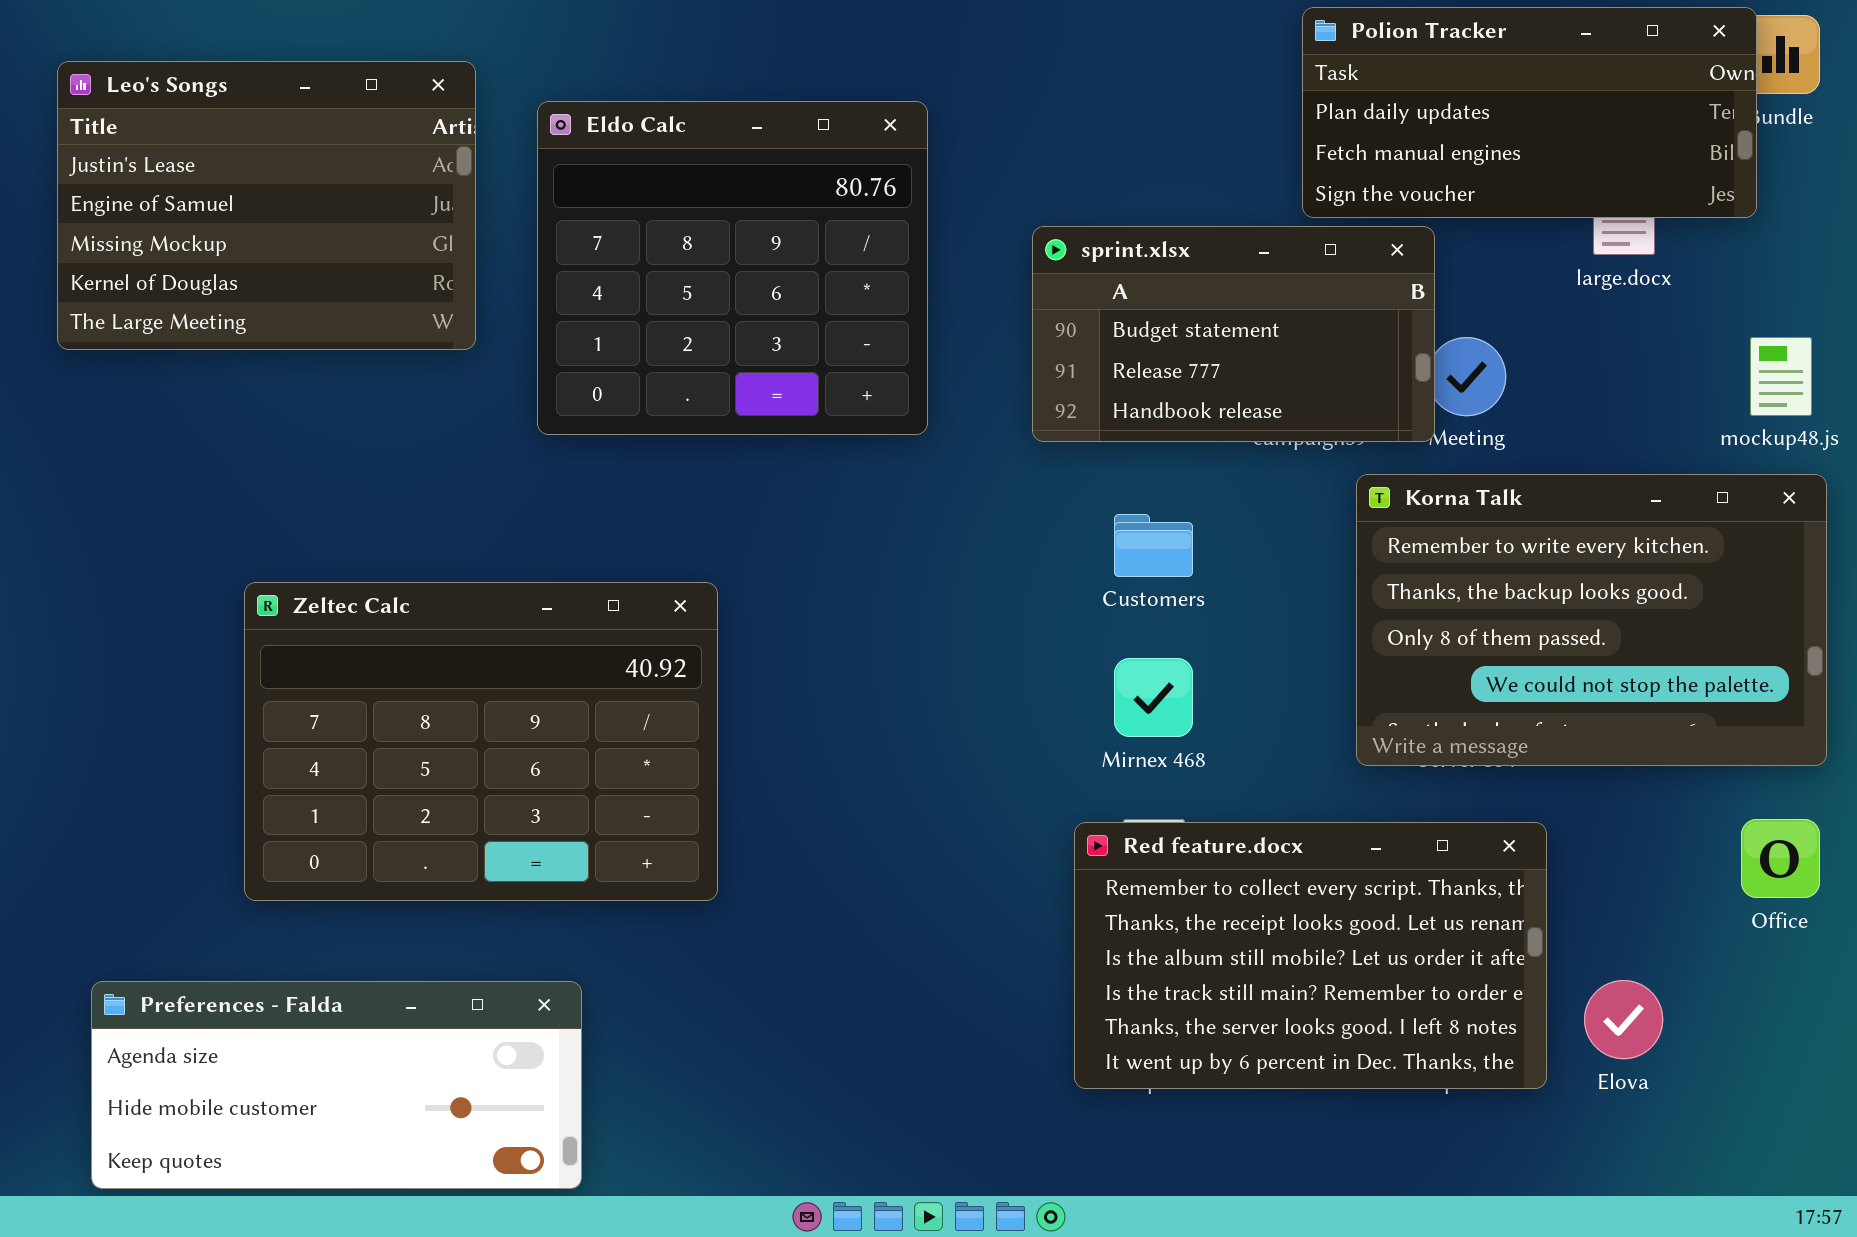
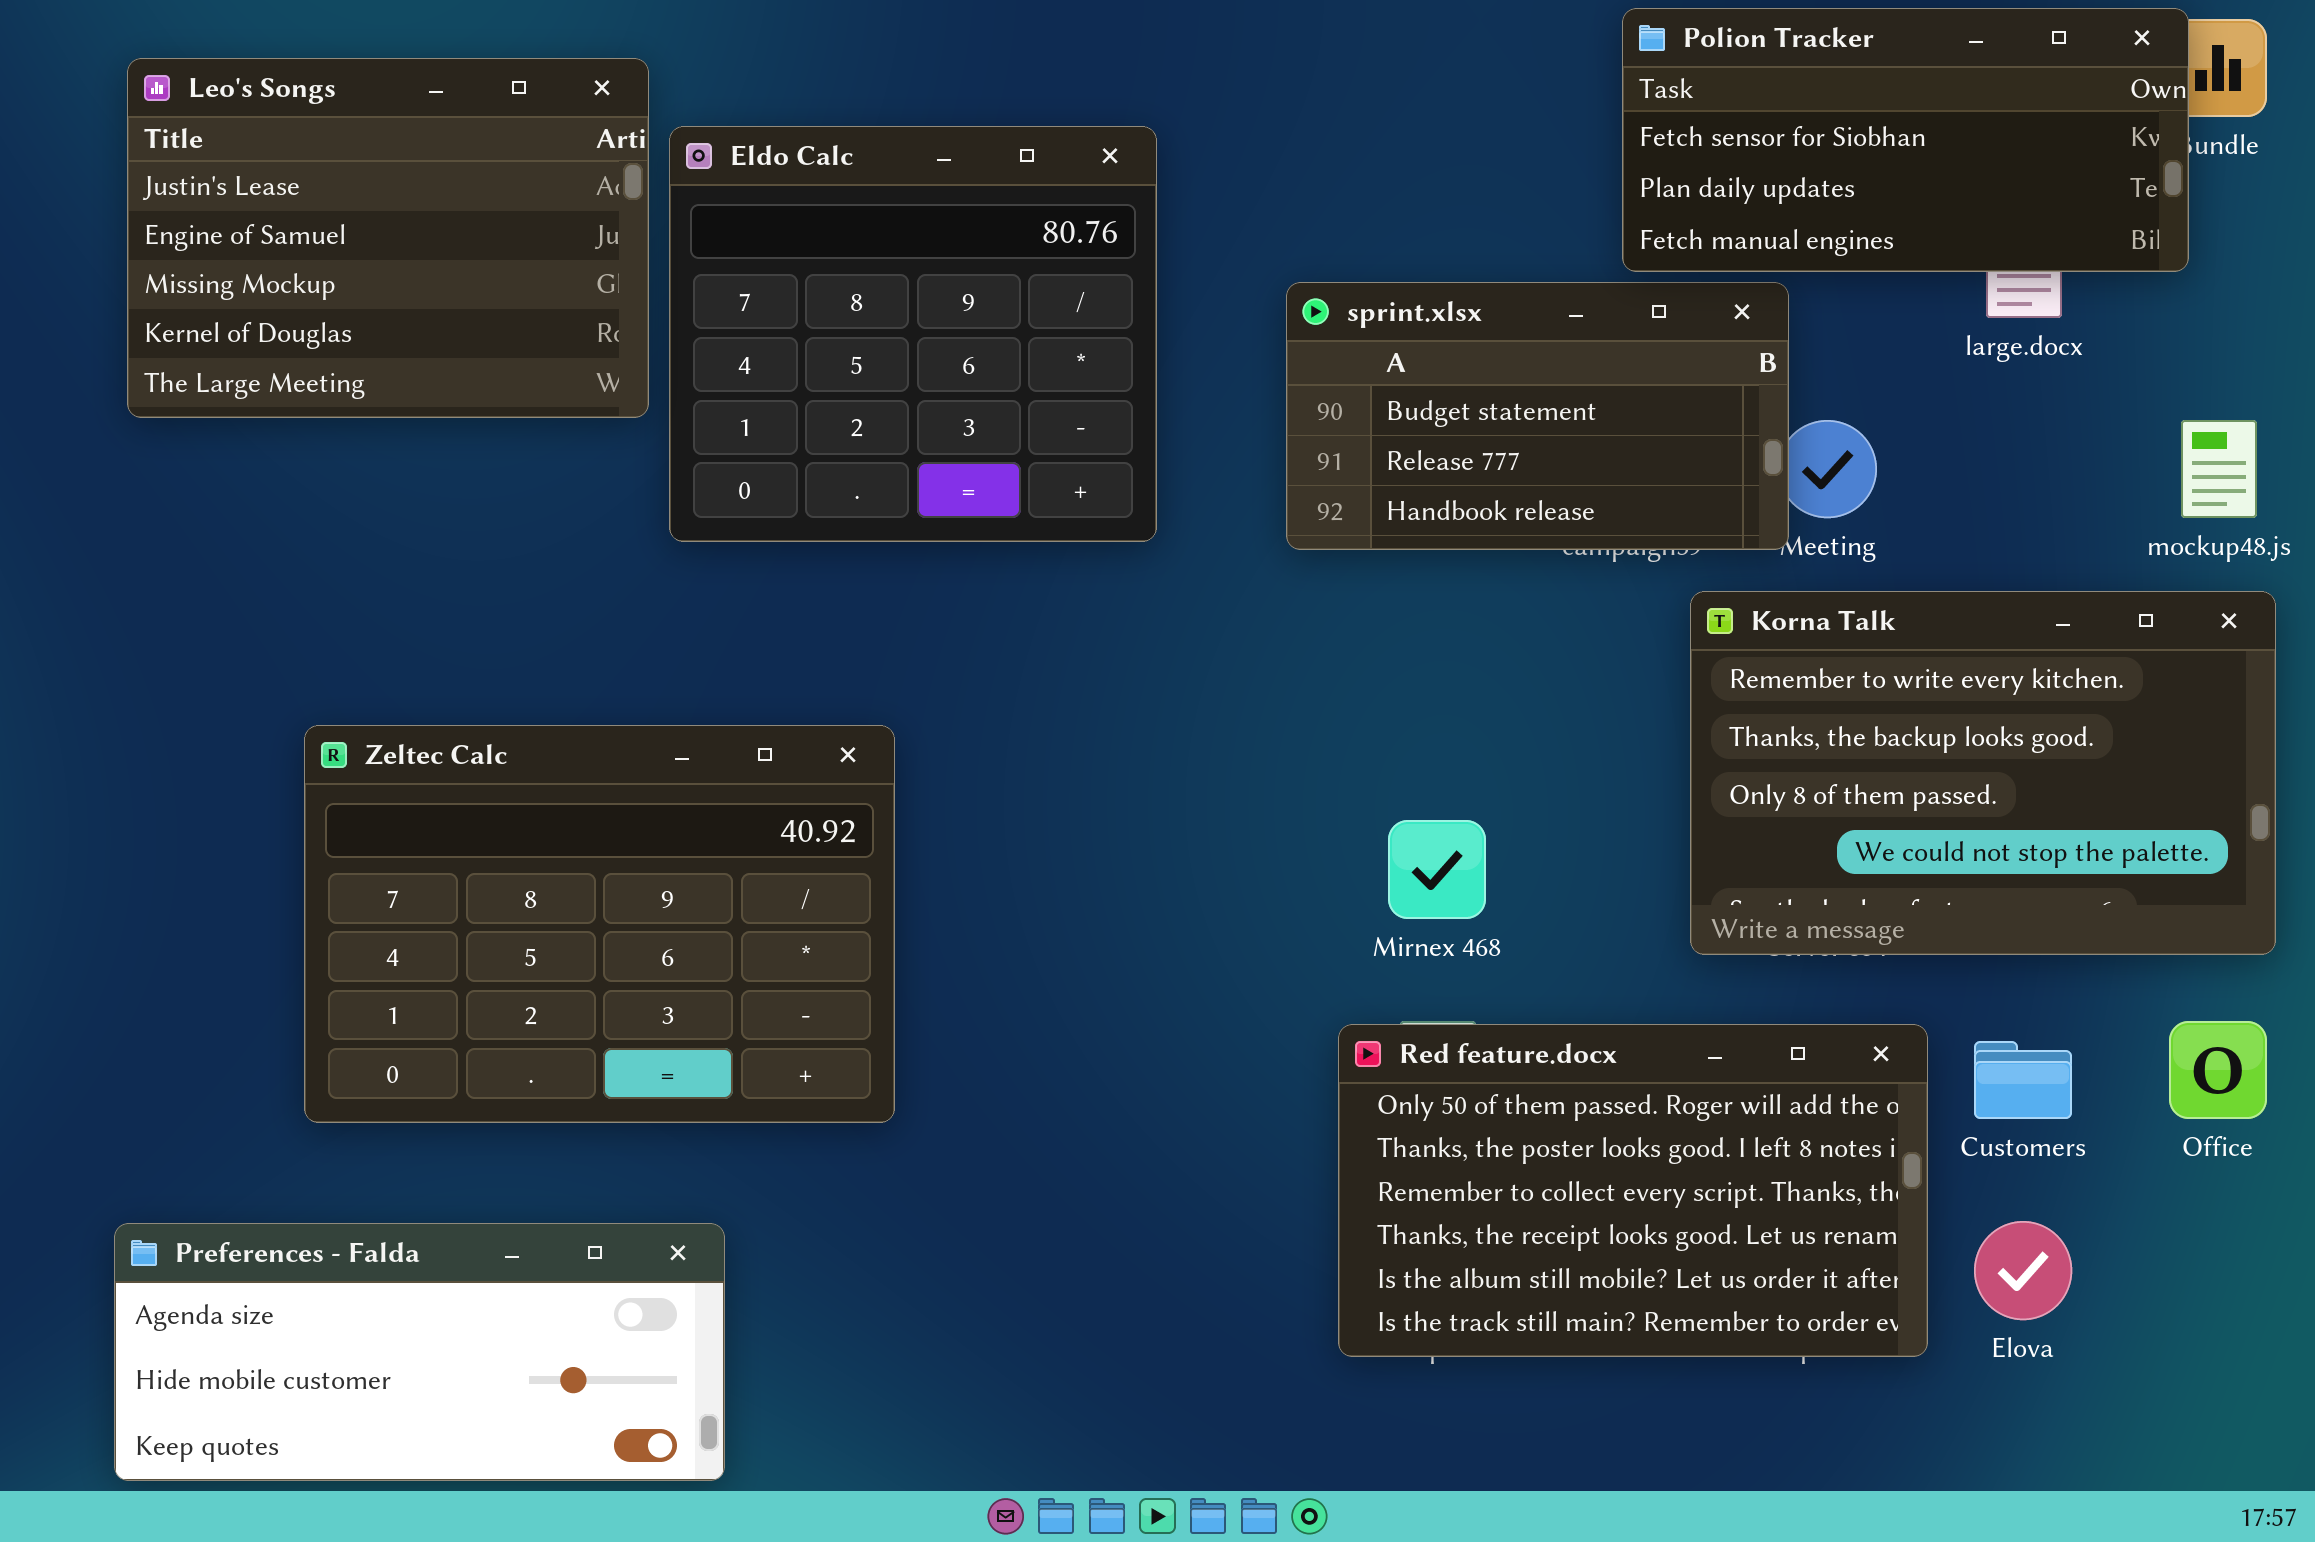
Polion Tracker: [1302,7,1757,218] -> [1622,8,2189,272], scrolled up 1 row
Leo's Songs: [57,61,476,350] -> [127,58,649,418], moved
Customers: [1114,514,1193,577] -> [1974,1041,2072,1119], moved
Red feature.docx: [1074,822,1547,1089] -> [1338,1024,1928,1357], scrolled up 2 rows

